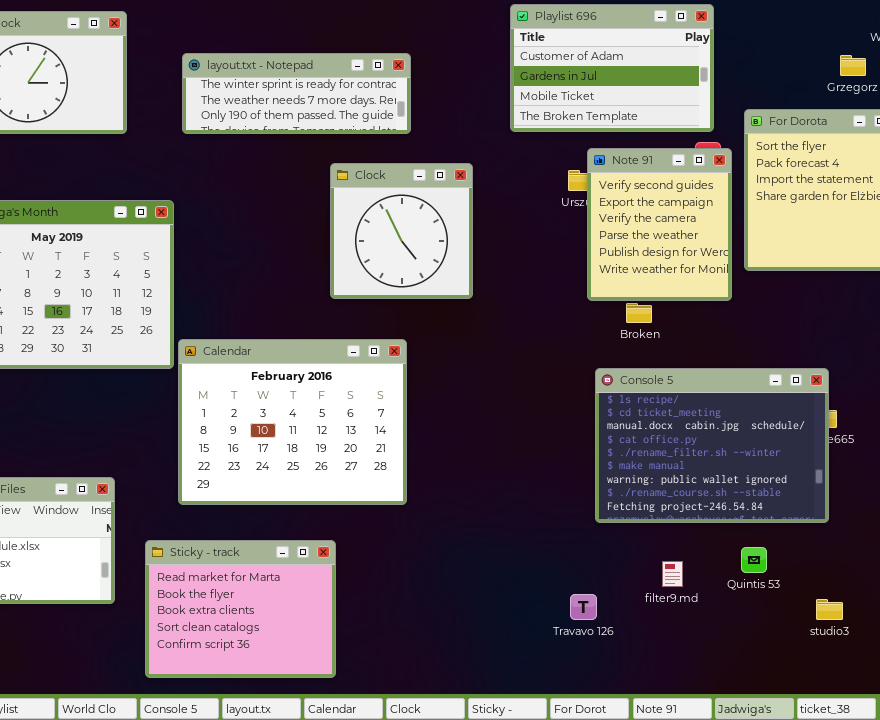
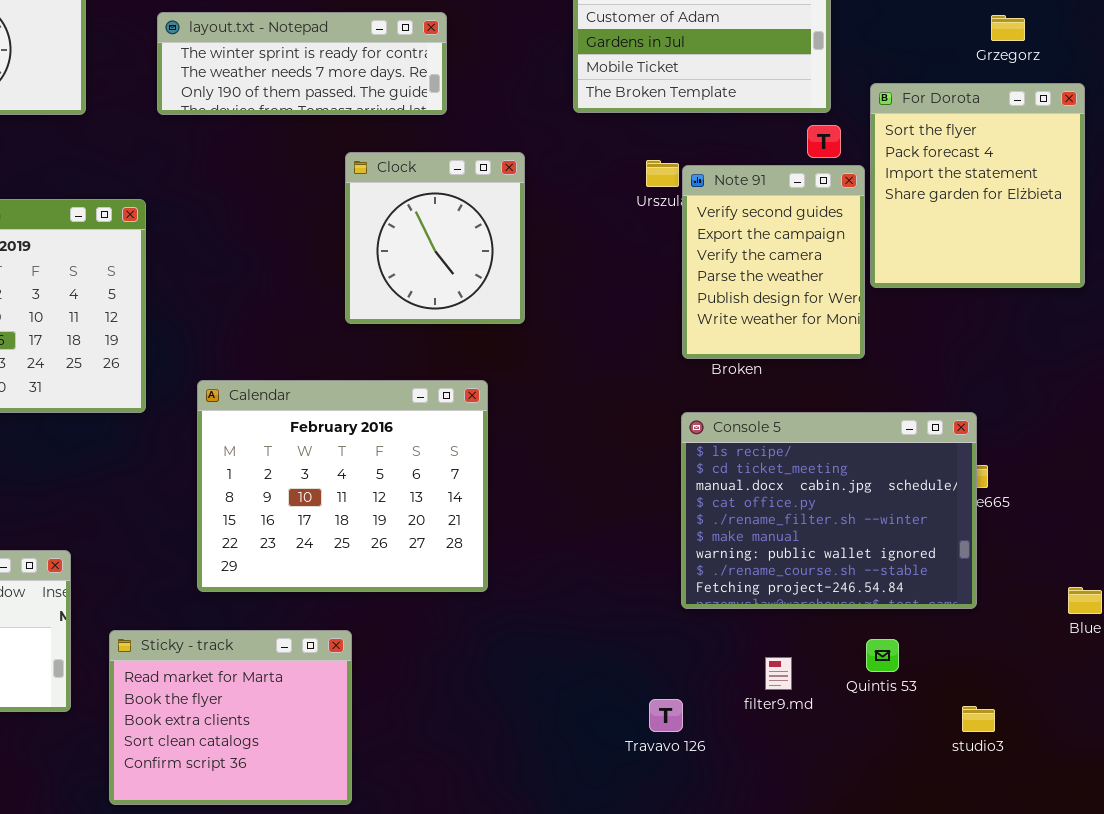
Note 91: [587,148,732,301] -> [682,165,865,359], moved
Calendar: [178,339,407,505] -> [197,380,488,592], moved

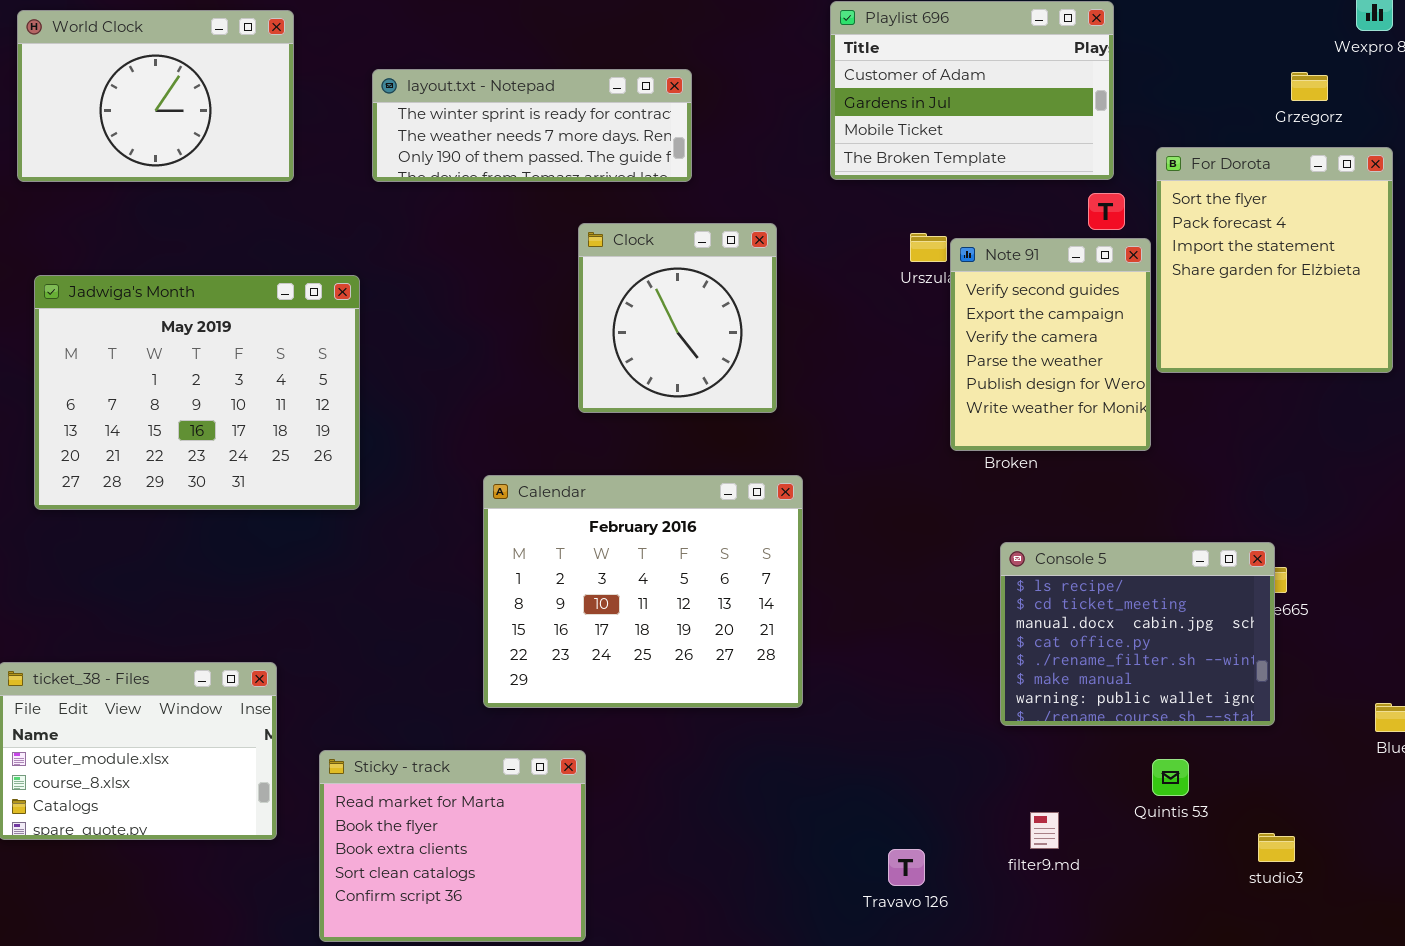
Calendar: [197,380,488,592] -> [483,475,803,708], moved
Console 5: [681,412,977,609] -> [1000,542,1275,726], resized
filter9.md: [765,657,792,690] -> [1030,812,1059,849], moved
Travavo 126: [649,699,683,732] -> [888,849,925,886], moved

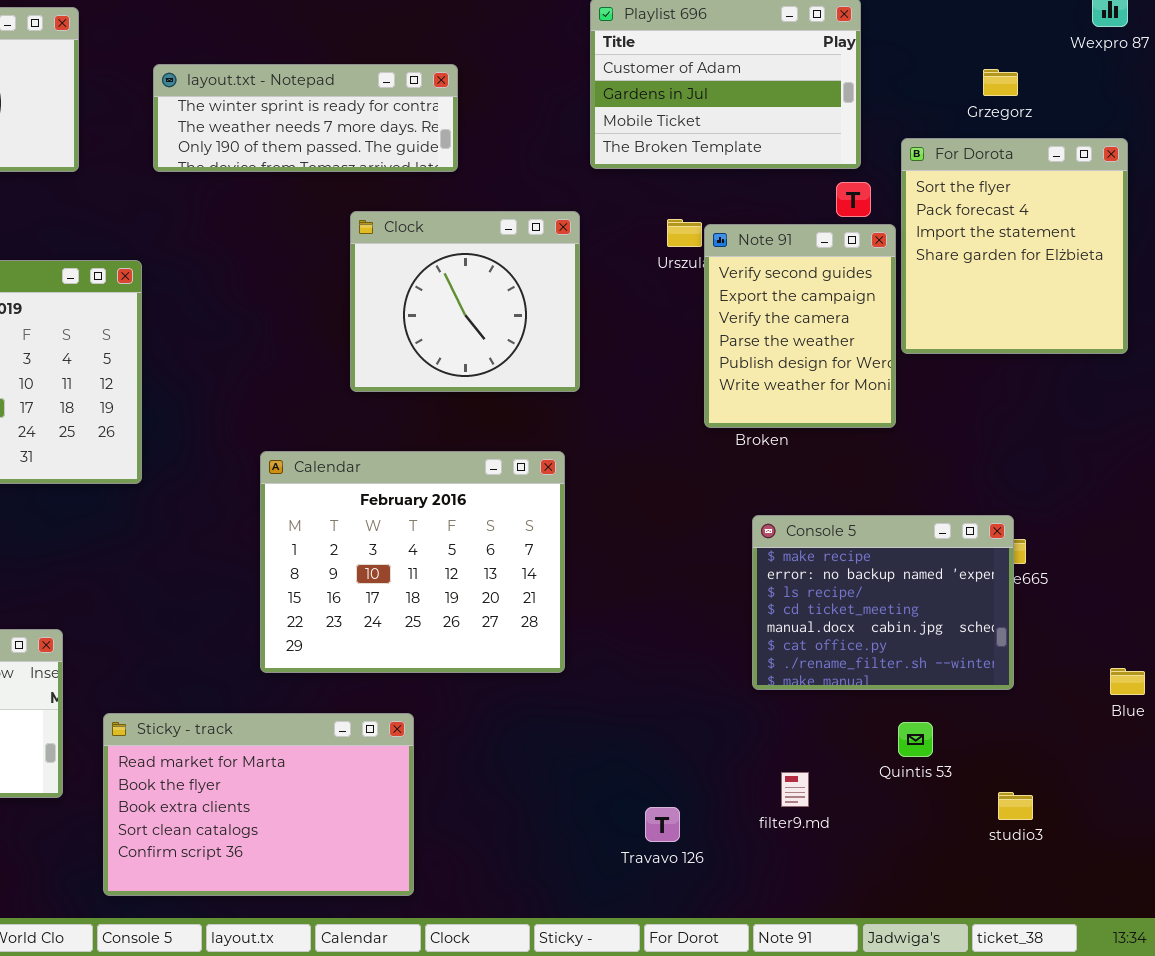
Grzegorz: [1291,72,1328,101] -> [983,69,1018,96], moved
Clock: [578,223,777,413] -> [350,211,580,392], resized
Console 5: [1000,542,1275,726] -> [752,515,1014,690], scrolled up 2 rows
Sticky - track: [319,750,586,942] -> [103,713,414,896], resized

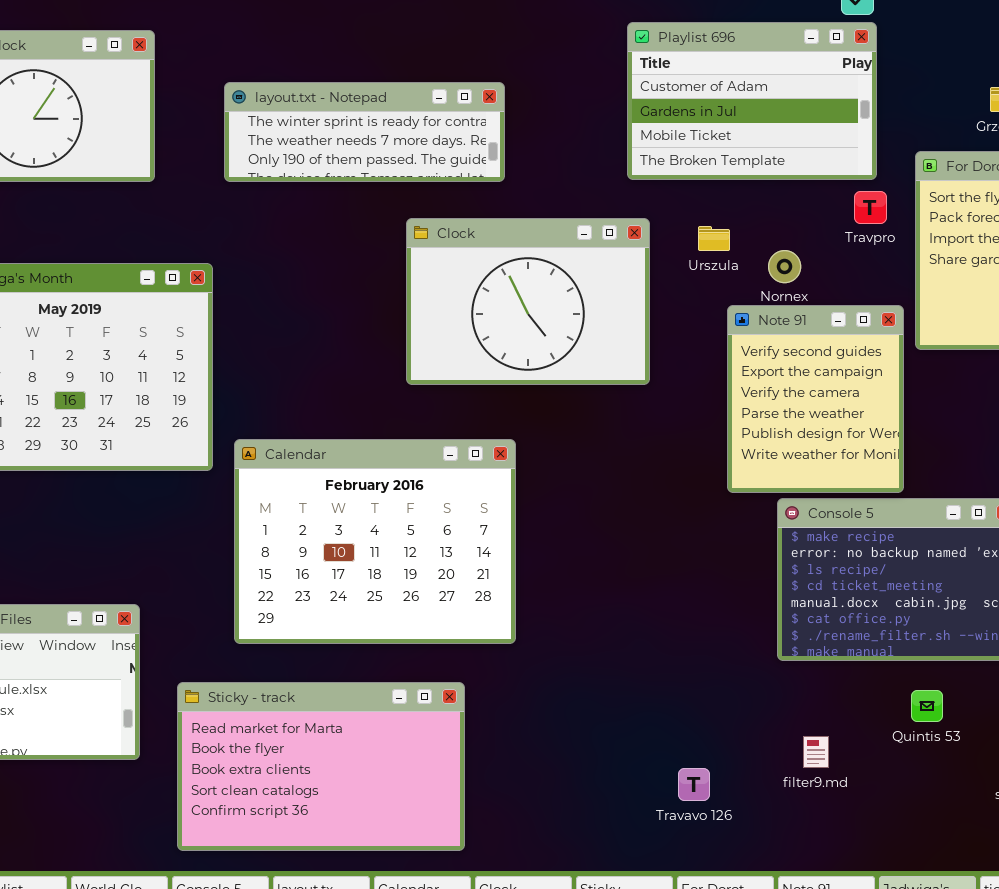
Clock: [350,211,580,392] -> [406,218,650,385], resized
Note 91: [704,224,896,428] -> [727,305,904,493], moved
Calendar: [260,451,565,673] -> [234,439,516,644], moved

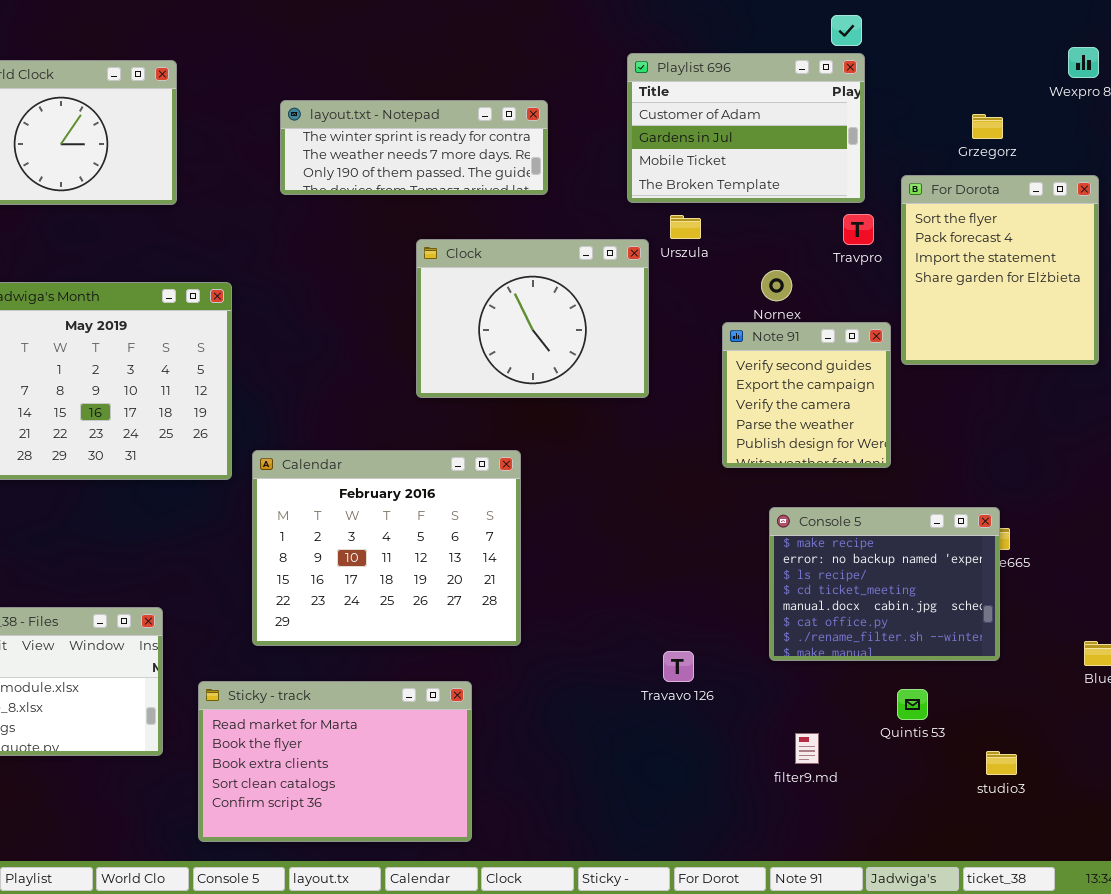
layout.txt - Notepad: [224,82,505,182] -> [280,100,548,195], moved
Urszula: [698,226,730,251] -> [670,215,701,239], moved
Note 91: [727,305,904,493] -> [722,322,891,468], resized
Travavo 126: [678,768,710,801] -> [663,651,694,682], moved

